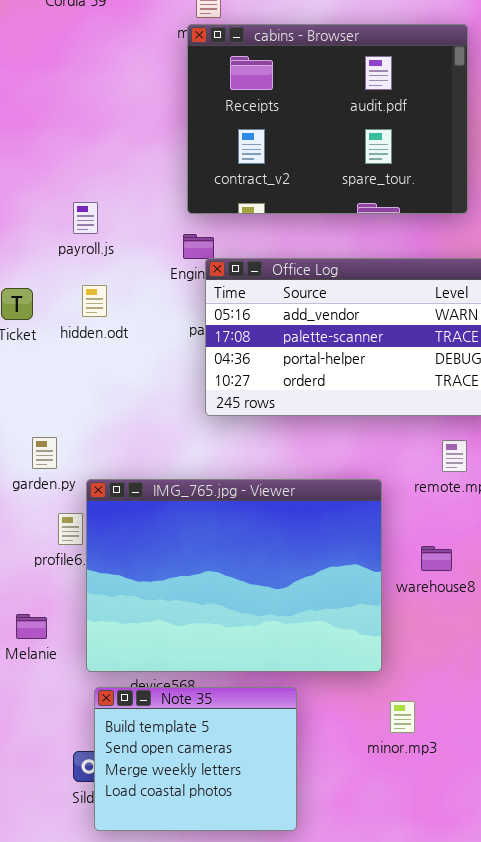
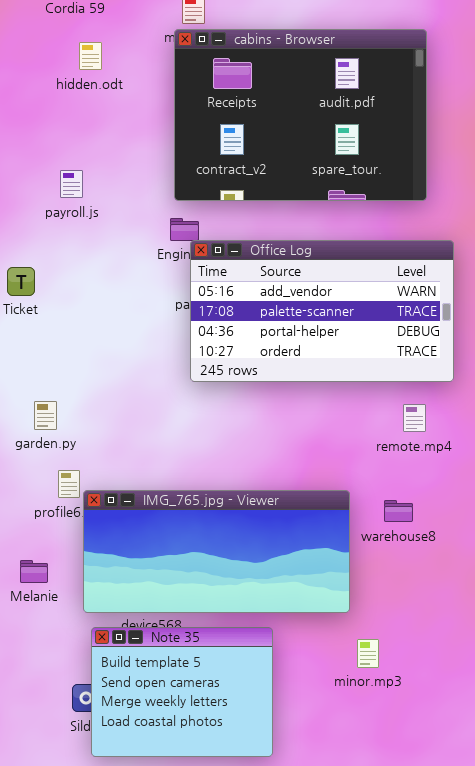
payroll.js: [73,202,98,234] -> [60,170,83,198], moved
hidden.odt: [82,285,107,317] -> [79,42,102,70], moved
IMG_765.jpg - Viewer: [86,479,382,672] -> [83,490,350,613], resized

